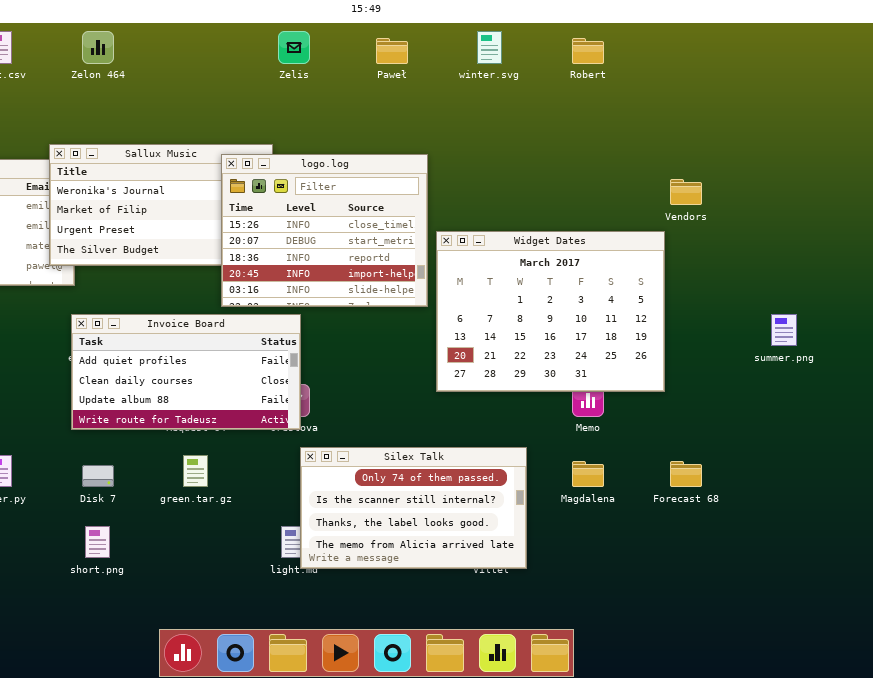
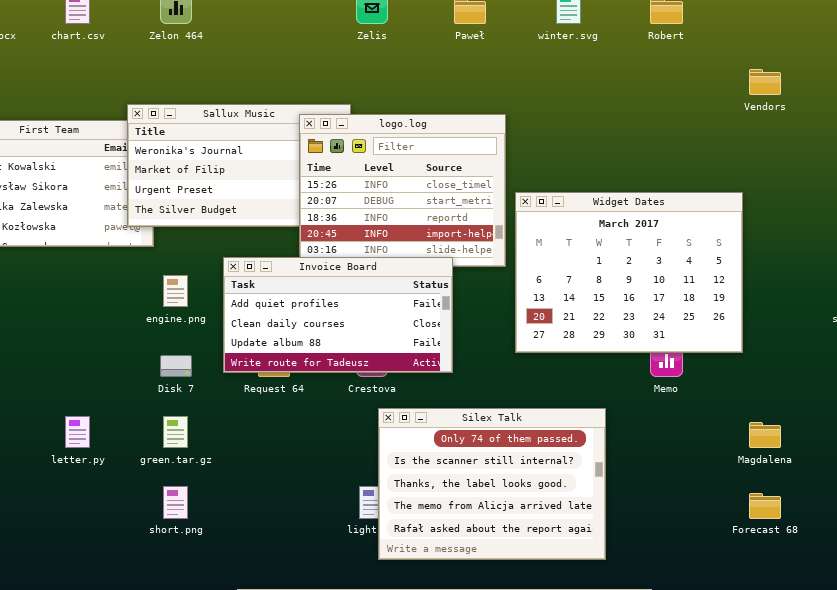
Vendors: [670,179,702,205] -> [749,69,781,95], moved
Invoice Board: [71,314,301,430] -> [223,257,453,373], moved
Silex Talk: [300,447,527,569] -> [378,408,606,560], resized
green.tar.gz: [183,455,208,487] -> [163,416,188,448], moved
Magdalena: [572,461,604,487] -> [749,422,781,448], moved
Forecast 68: [670,461,702,487] -> [749,493,781,519], moved
Disk 7: [82,465,114,487] -> [160,355,192,377], moved

